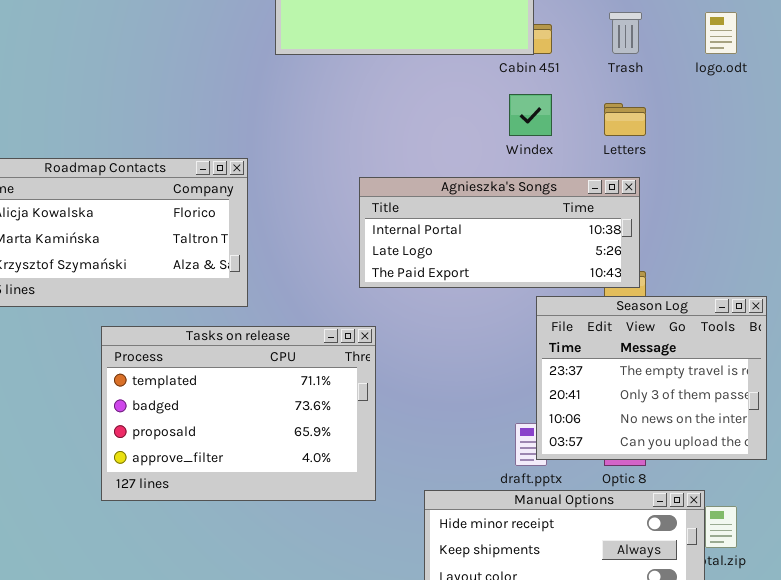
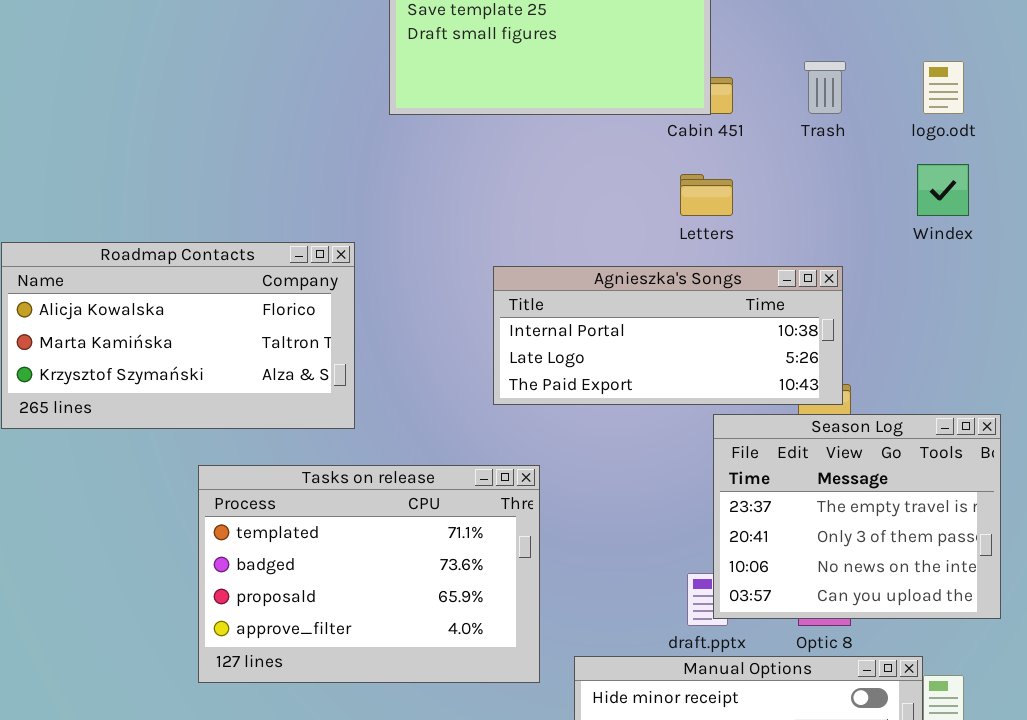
Windex: [509,94,552,136] -> [917,164,969,216], moved
Letters: [604,103,646,136] -> [680,174,733,216], moved
Tasks on release: [101,326,376,501] -> [198,465,540,683], moved

